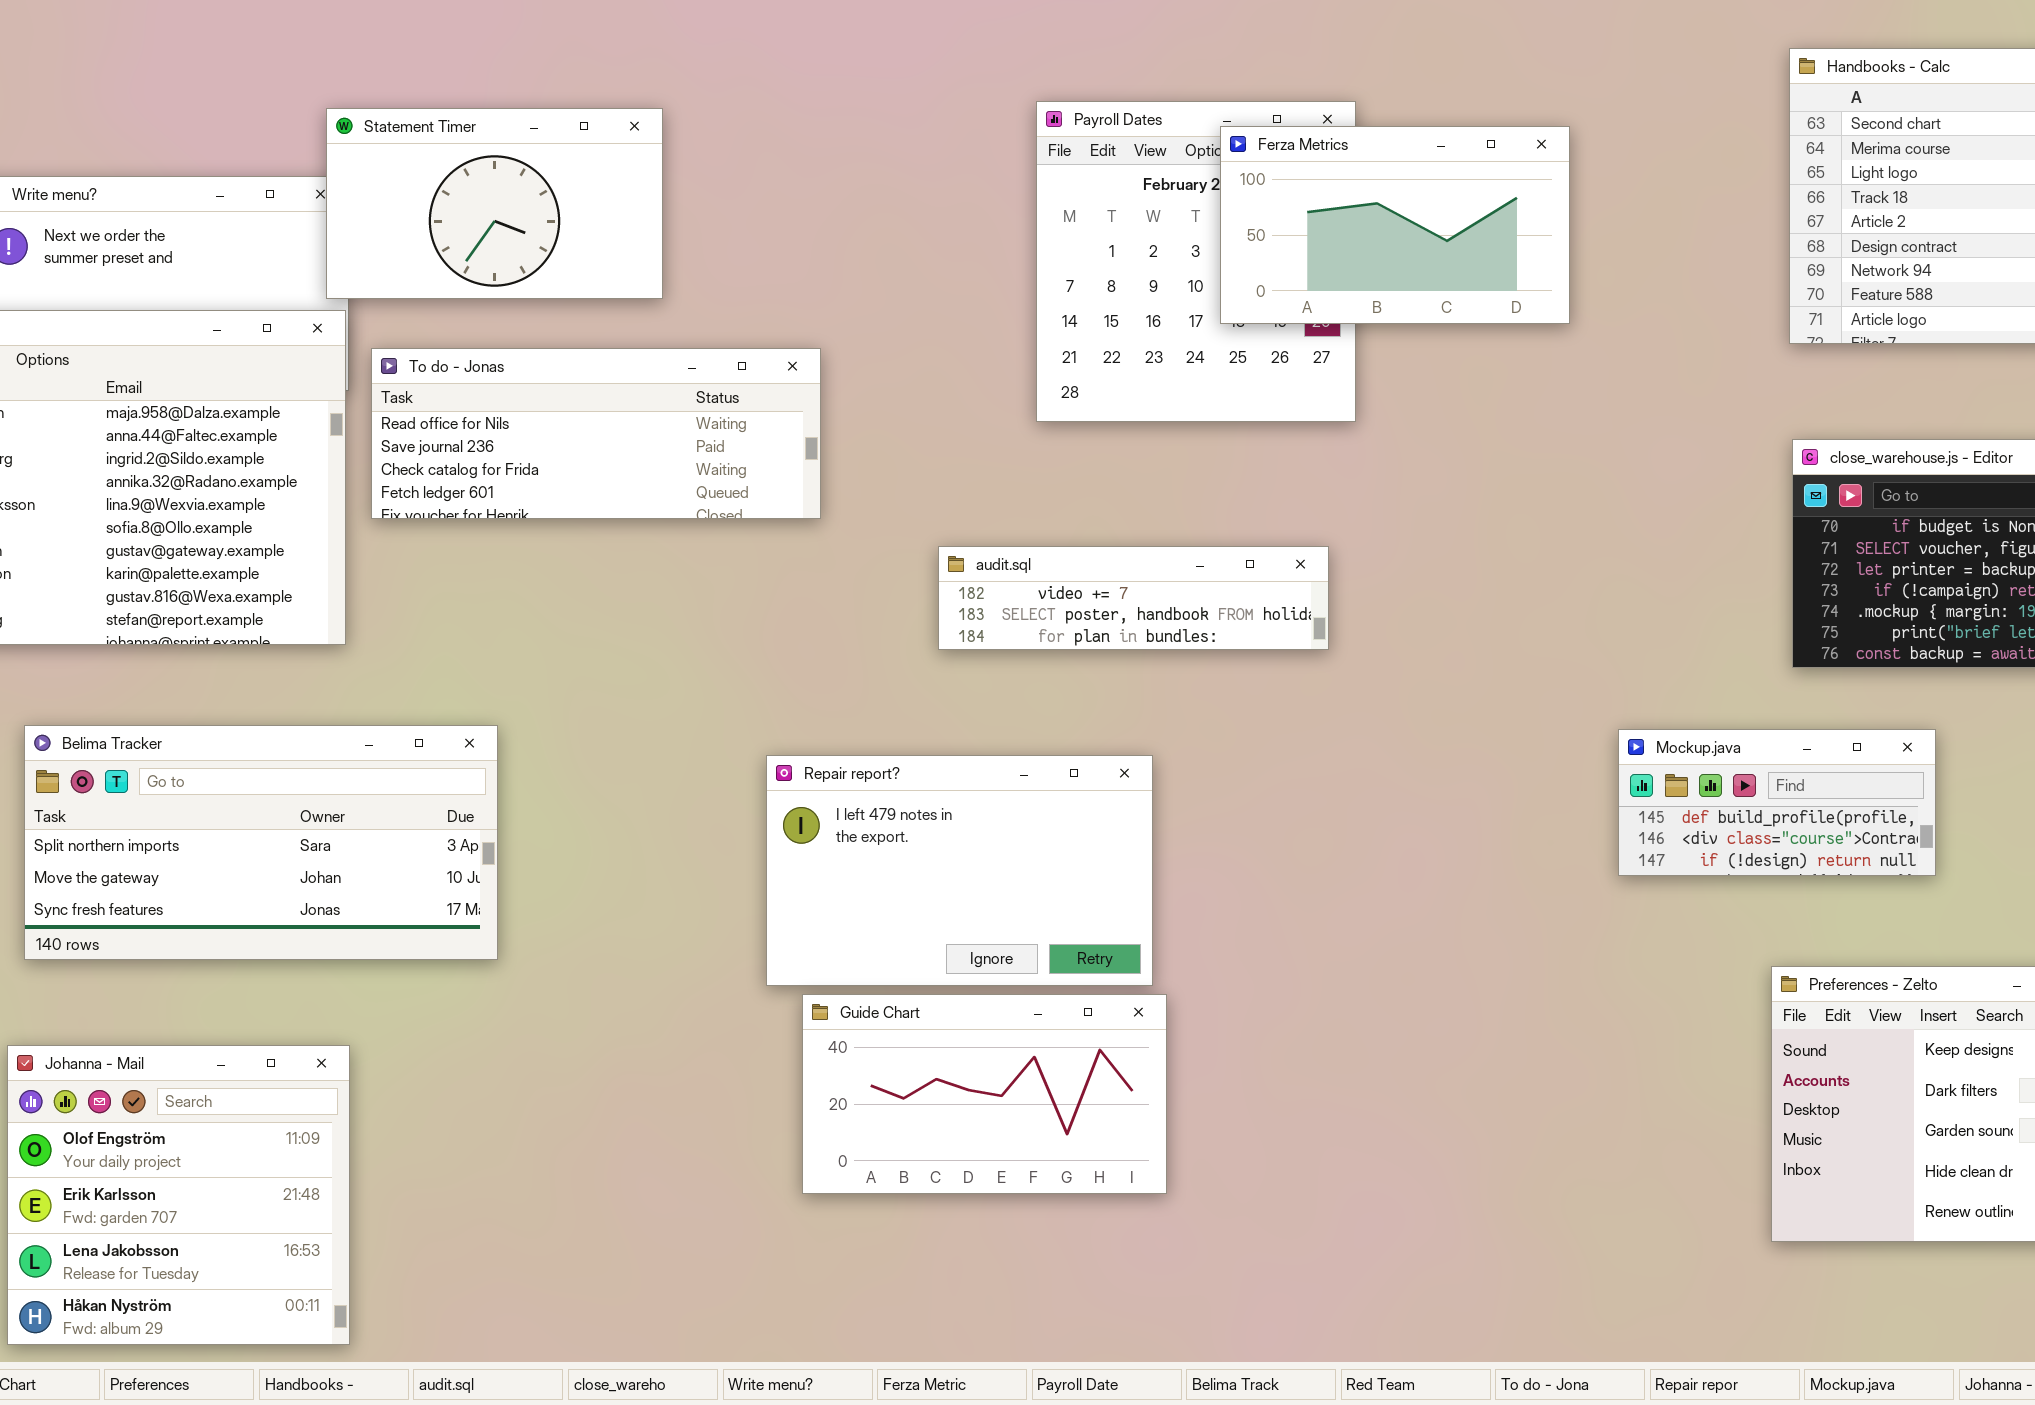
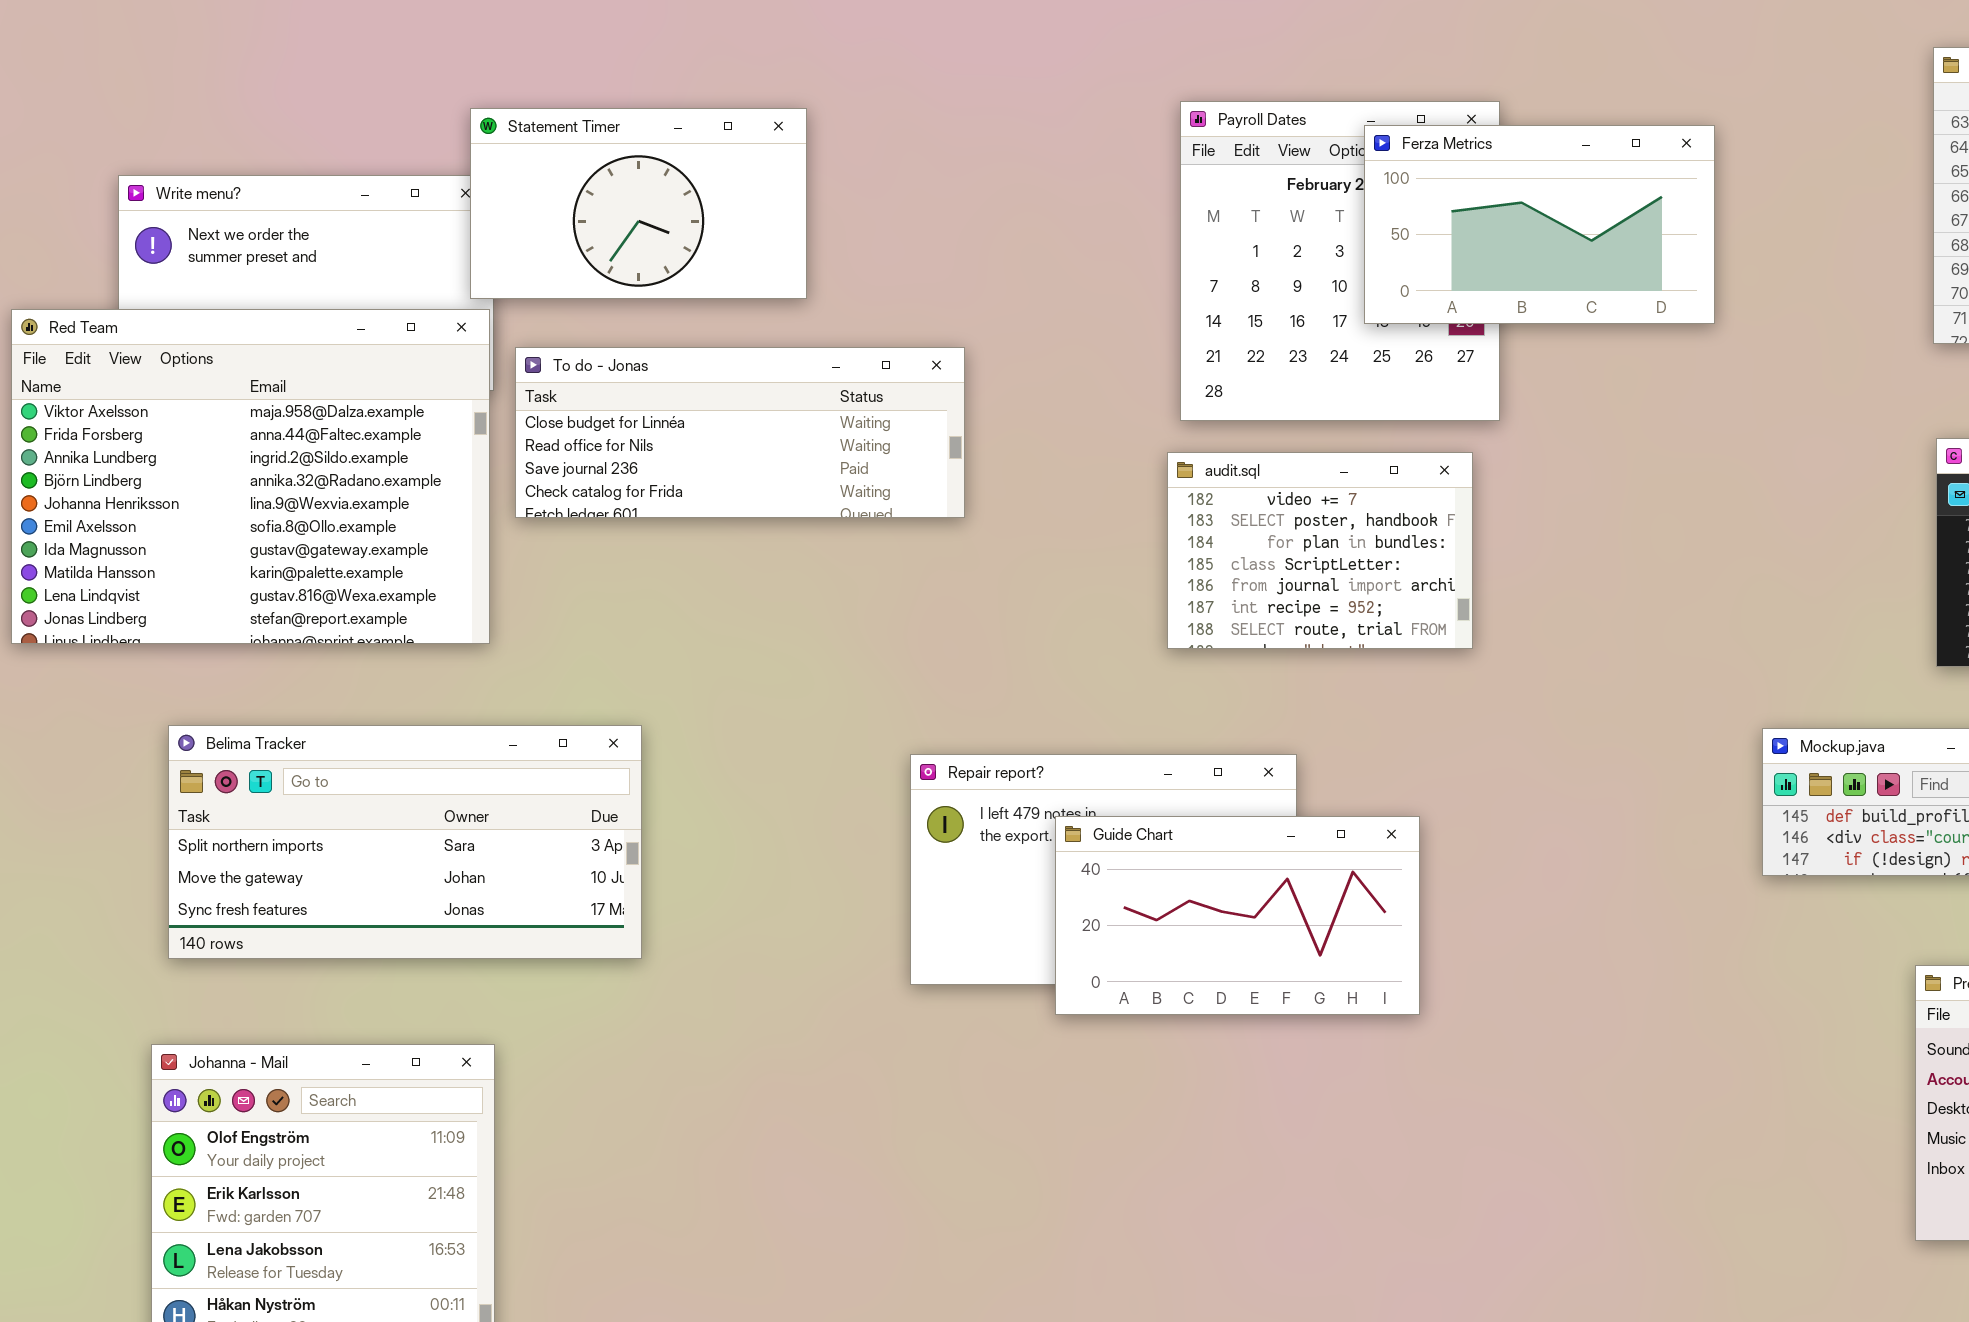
To do - Jonas: [371,348,821,519] -> [515,347,965,518], scrolled up 1 row
audit.sql: [938,546,1329,650] -> [1167,452,1473,649], resized
Guide Chart: [802,994,1167,1194] -> [1055,816,1420,1015], moved

